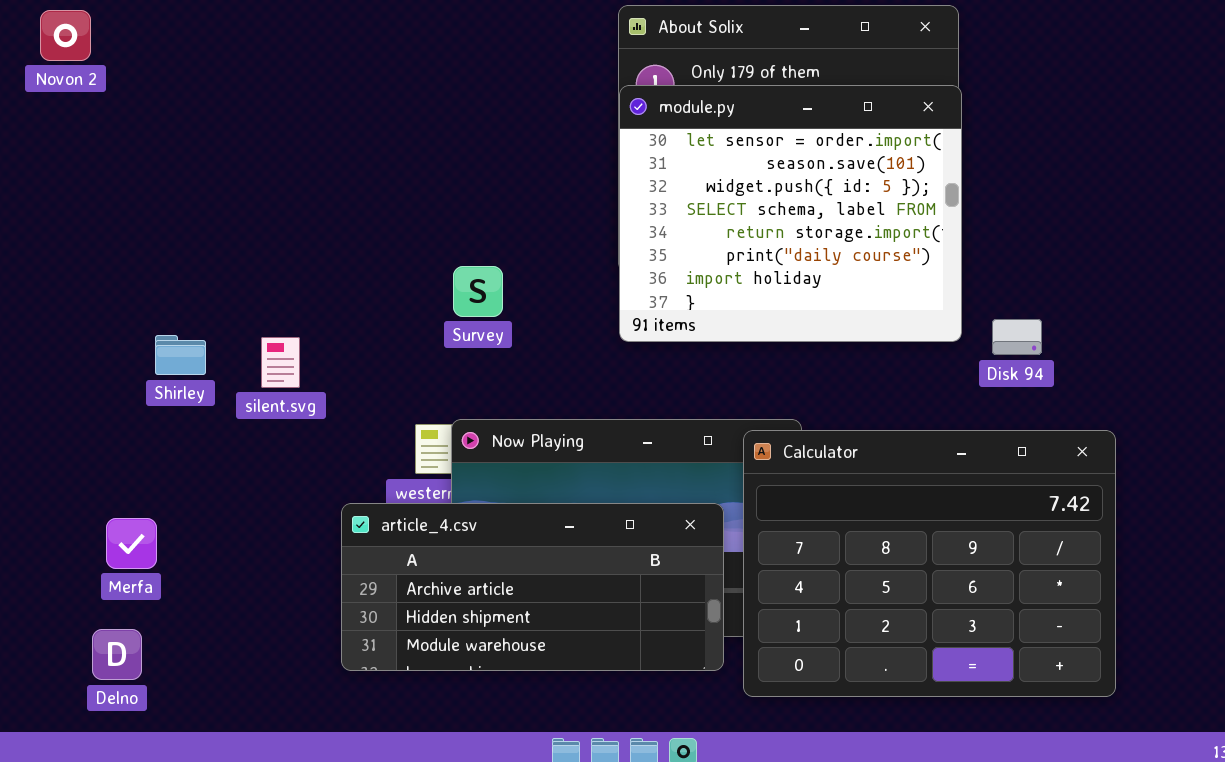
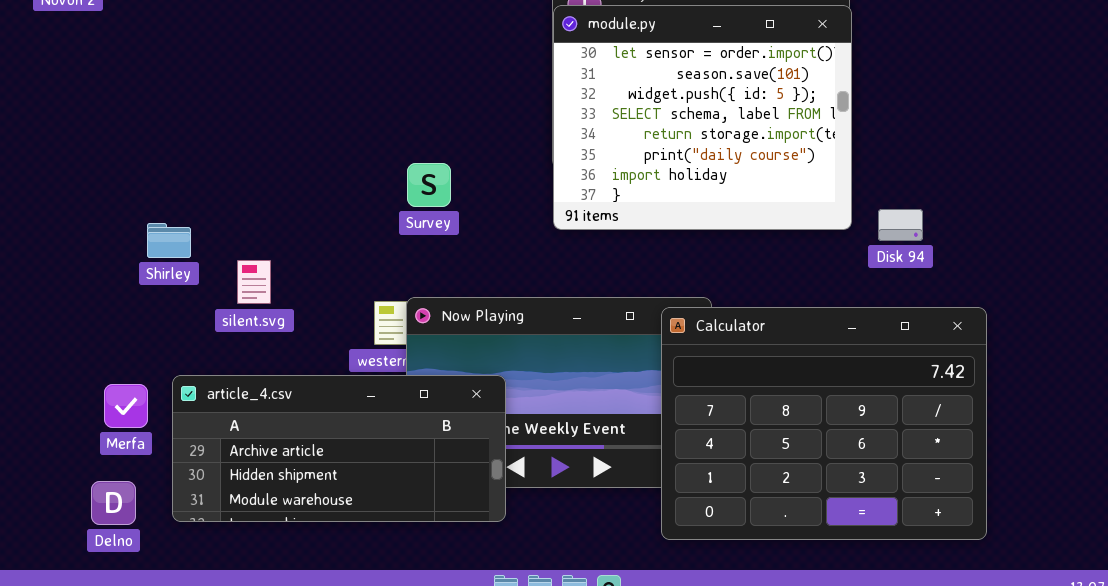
silent.svg: [261,337,300,388] -> [237,260,271,304], moved
article_4.csv: [341,503,724,671] -> [172,375,506,522], moved

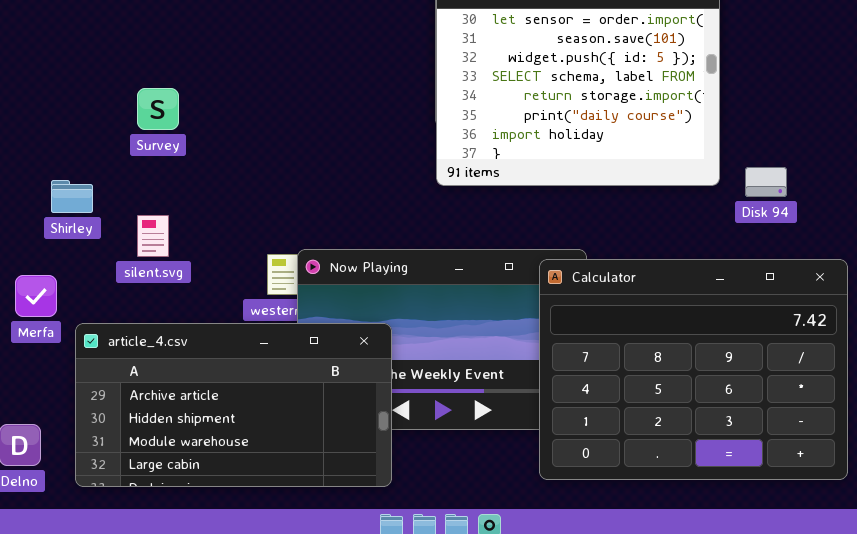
Survey: [407,163,451,207] -> [137,88,179,130], moved
article_4.csv: [172,375,506,522] -> [75,323,392,487], resized
Merfa: [104,384,148,428] -> [15,275,57,317], moved

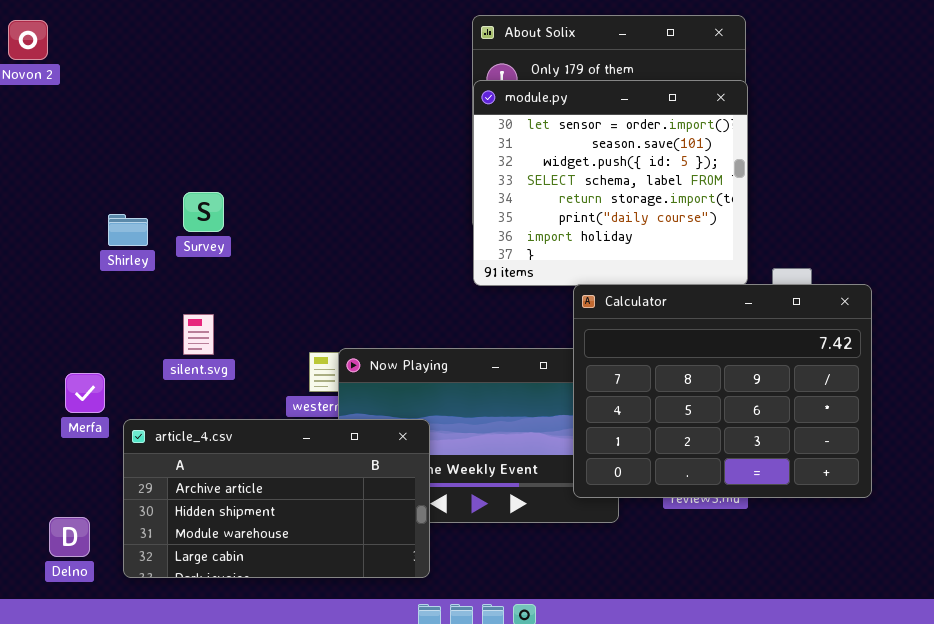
Shirley: [51,180,93,213] -> [108,214,148,246], moved
Calculator: [539,259,848,480] -> [573,284,872,498], moved

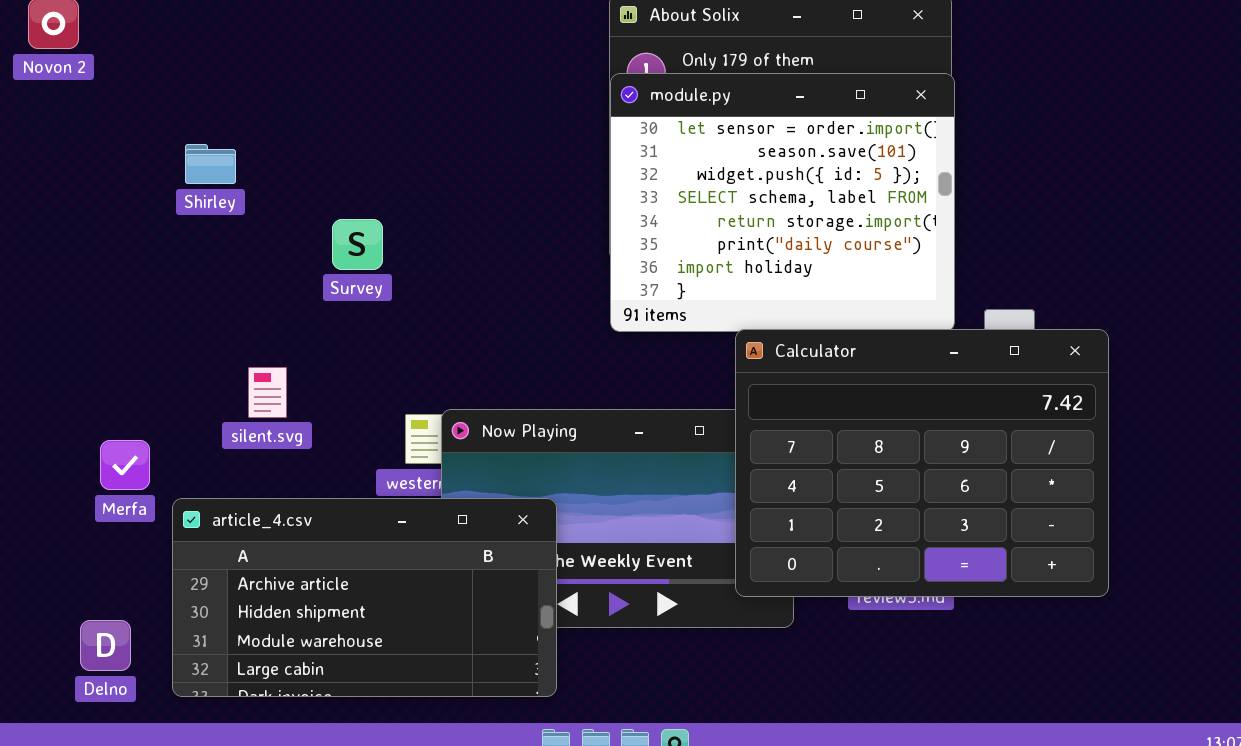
Survey: [183,192,224,232] -> [332,219,383,270], moved
Shirley: [108,214,148,246] -> [185,144,236,184], moved

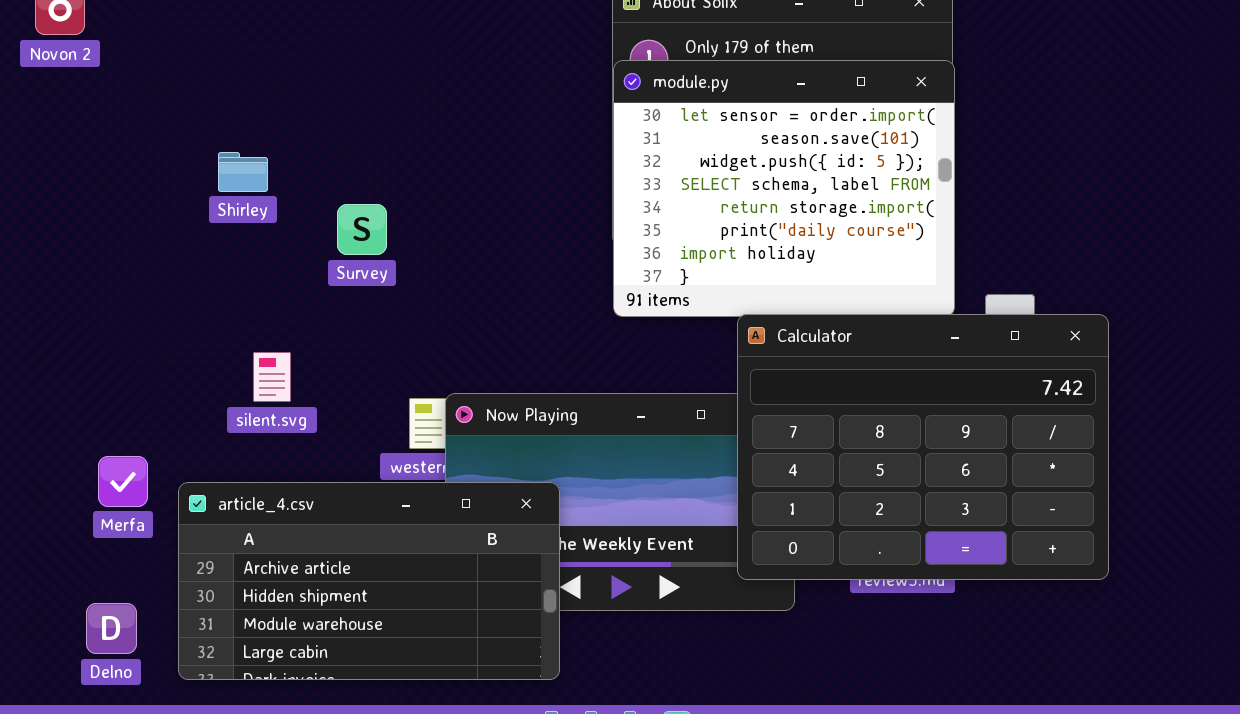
Shirley: [185,144,236,184] -> [218,152,268,192], moved
Merfa: [100,440,150,490] -> [98,456,148,507], moved

